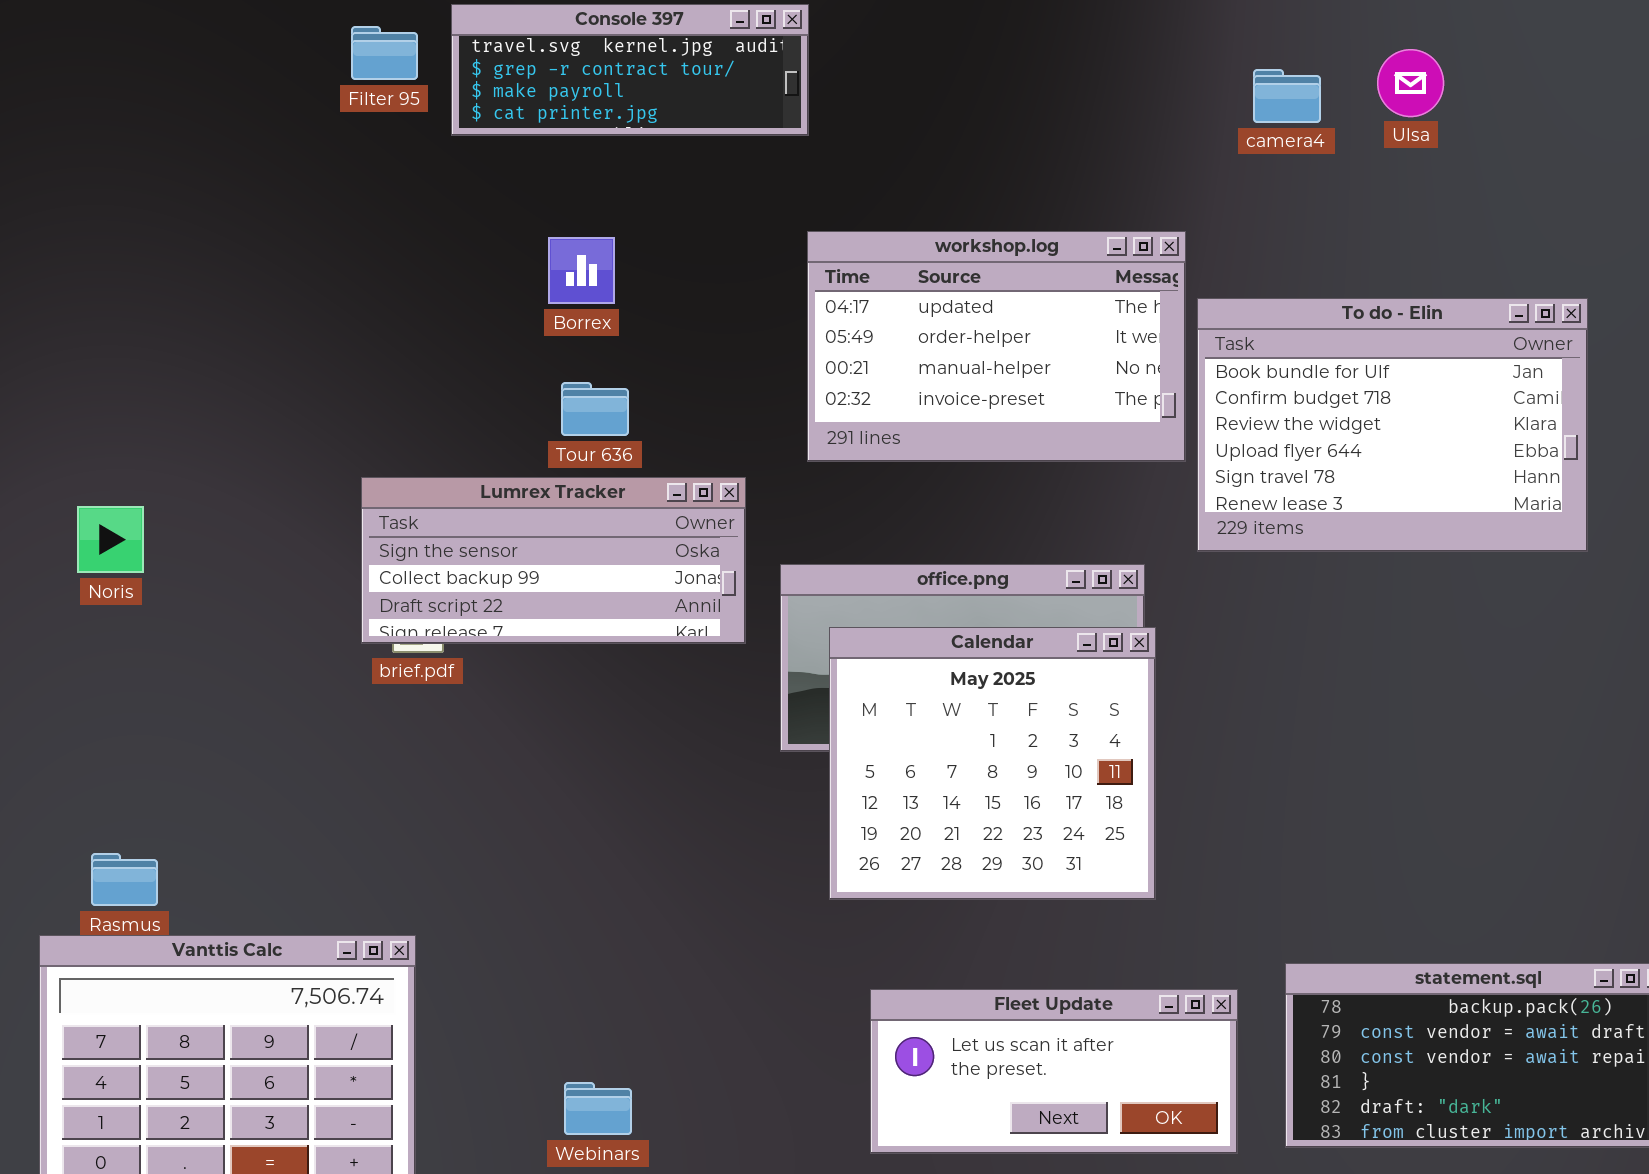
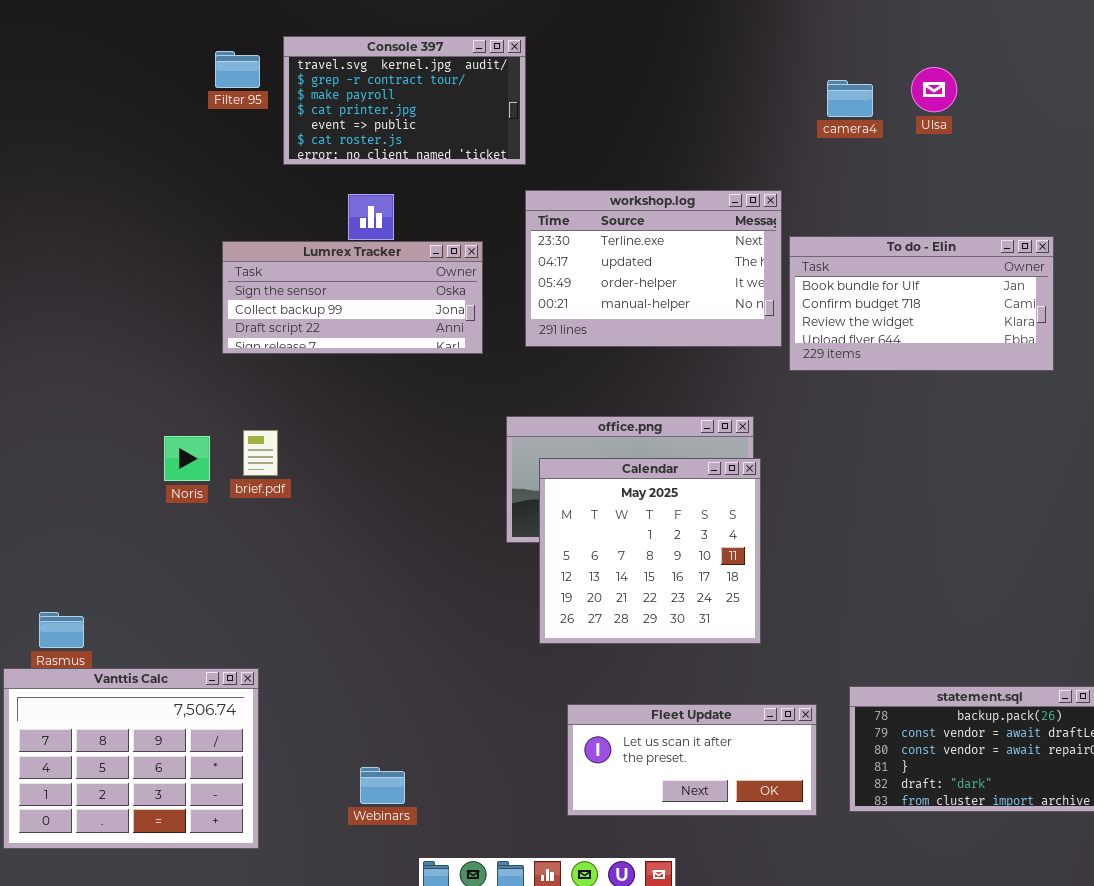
Console 397: [451,4,809,136] -> [283,36,526,165], resized
workshop.log: [807,231,1186,462] -> [525,190,782,347], scrolled up 1 row
To do - Elin: [1197,298,1588,552] -> [789,236,1054,371], resized
Lumrex Tracker: [361,477,746,644] -> [222,241,483,354], moved
Noris: [77,506,144,573] -> [164,436,210,481], moved

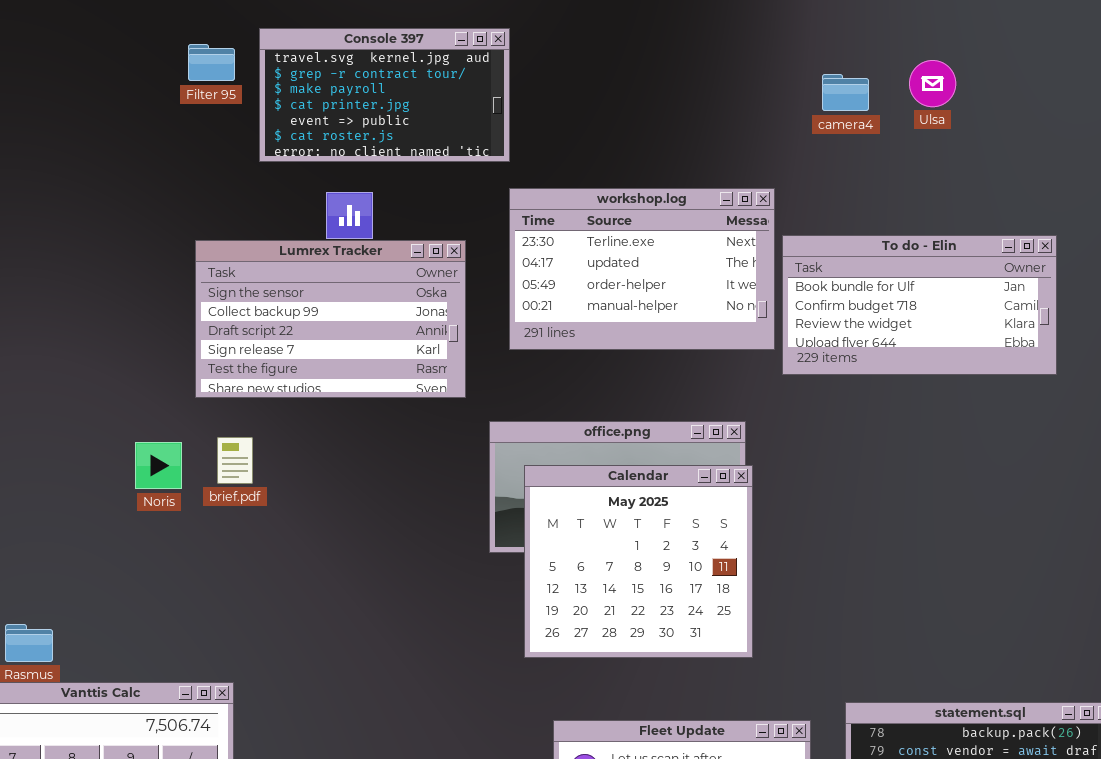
Lumrex Tracker: [222,241,483,354] -> [195,240,466,398], resized

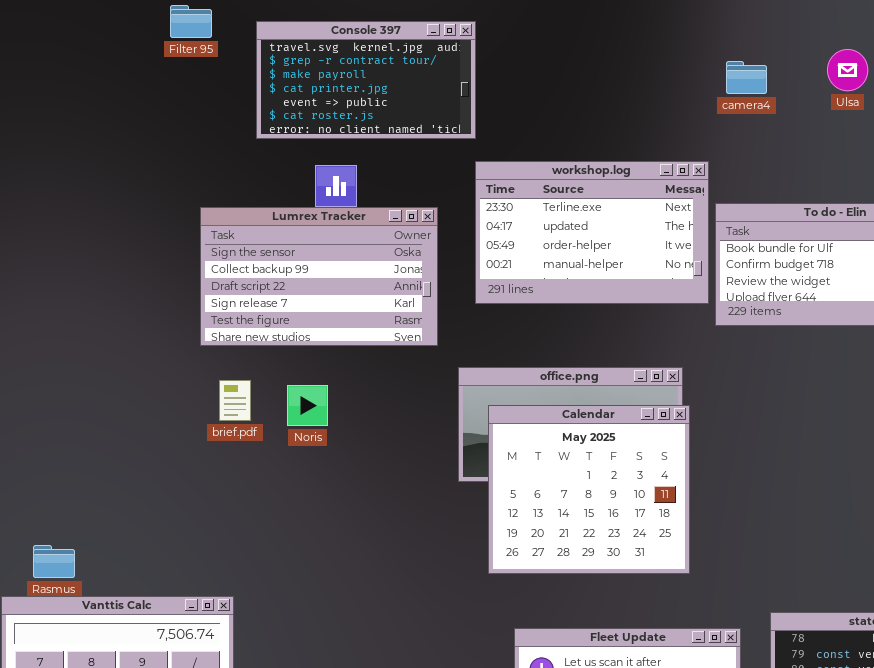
Filter 95: [188,44,235,81] -> [170,5,212,38], moved
camera4: [822,74,869,111] -> [726,61,767,94], moved
Noris: [135,442,182,489] -> [287,385,328,426], moved

